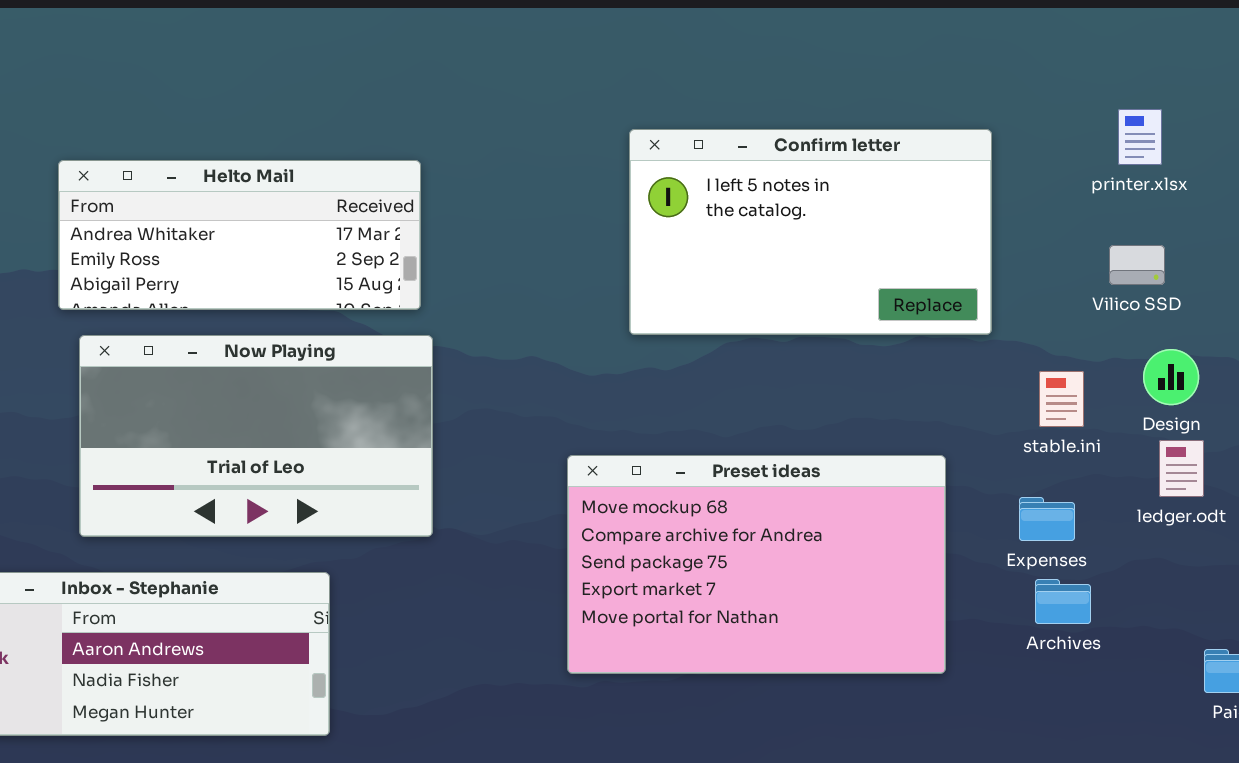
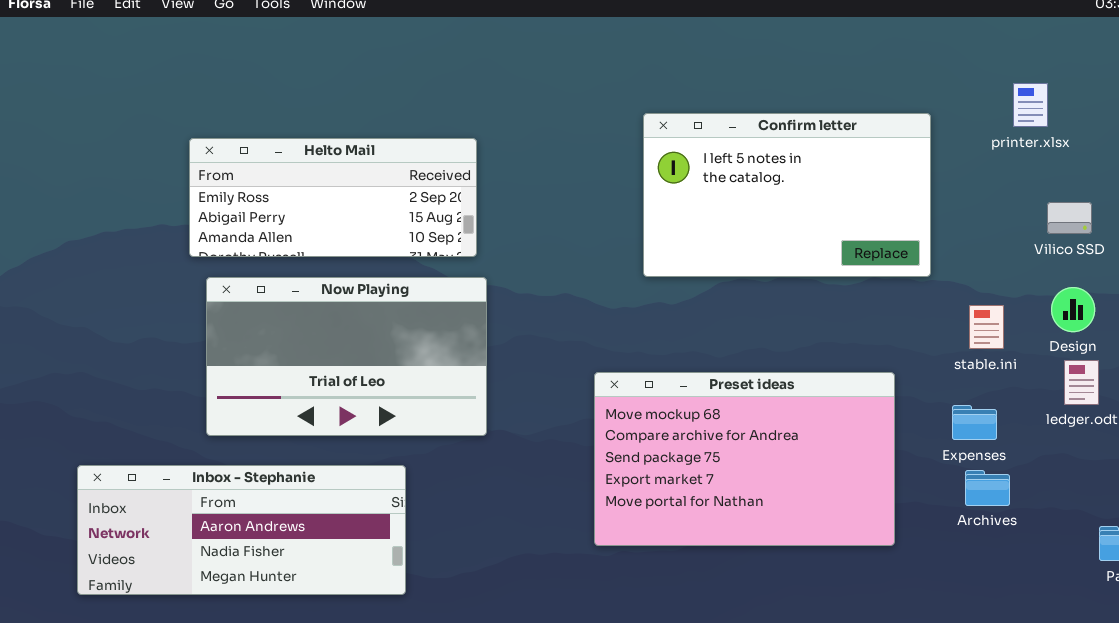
printer.xlsx: [1118,109,1162,165] -> [1013,83,1048,127], moved
Helto Mail: [58,160,421,310] -> [189,138,477,257], scrolled down 1 row
Vilico SSD: [1109,245,1165,285] -> [1047,202,1092,234], moved

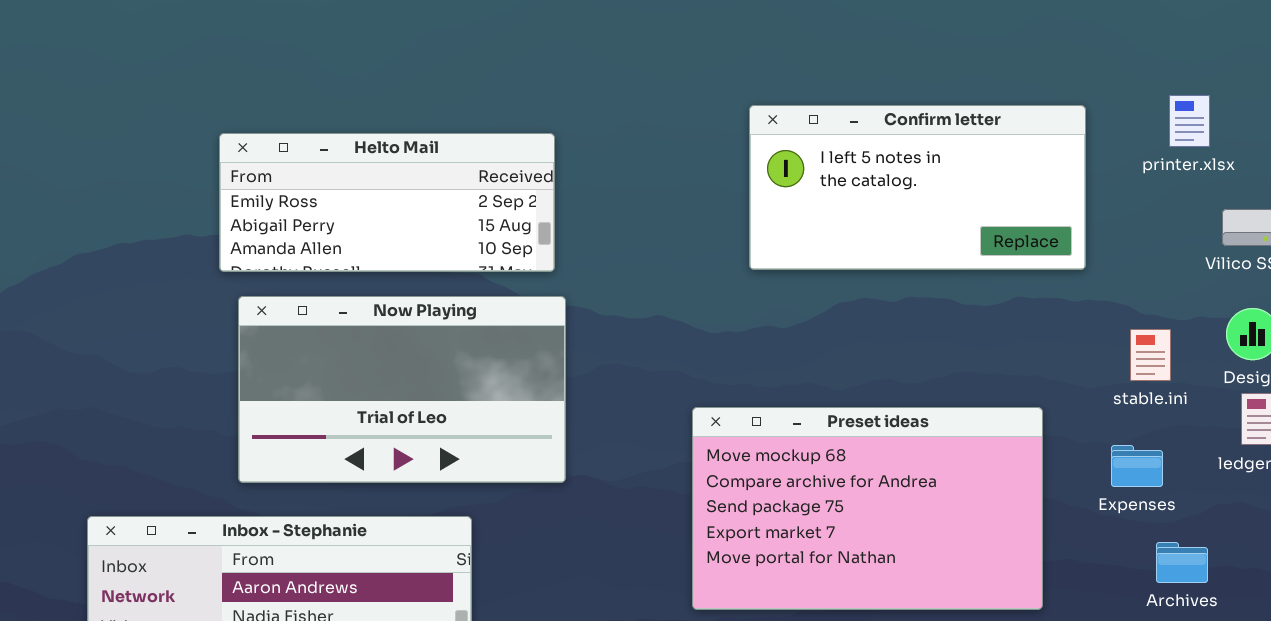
printer.xlsx: [1013,83,1048,127] -> [1169,95,1210,147], moved
Confirm letter: [643,113,931,277] -> [749,105,1086,270], resized
Archives: [965,470,1010,506] -> [1156,542,1208,583], moved

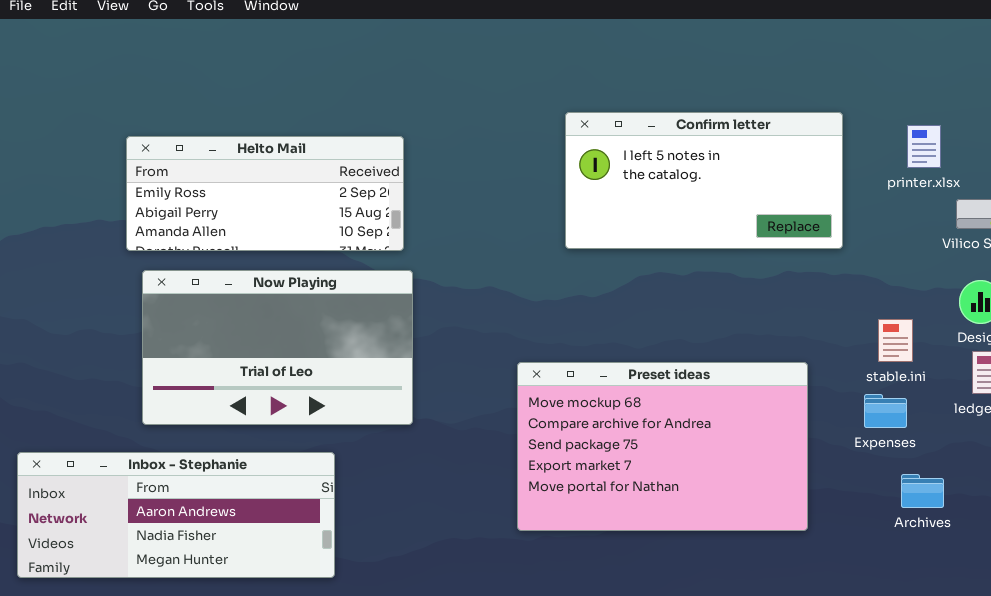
printer.xlsx: [1169,95,1210,147] -> [907,125,941,168], moved
stable.ini: [1130,329,1171,381] -> [878,319,913,362], moved

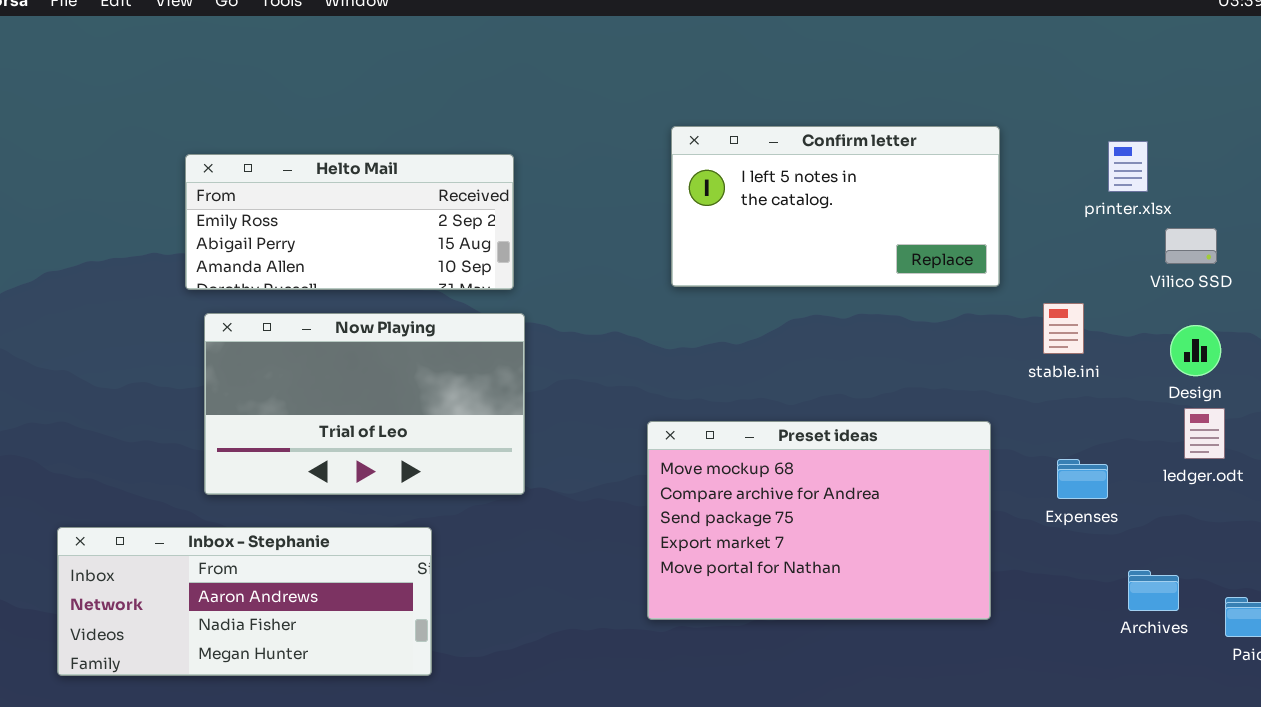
Confirm letter: [565,112,843,249] -> [671,126,1000,287], moved
stable.ini: [878,319,913,362] -> [1043,303,1084,354], moved
Archives: [901,474,944,508] -> [1128,570,1179,611], moved

